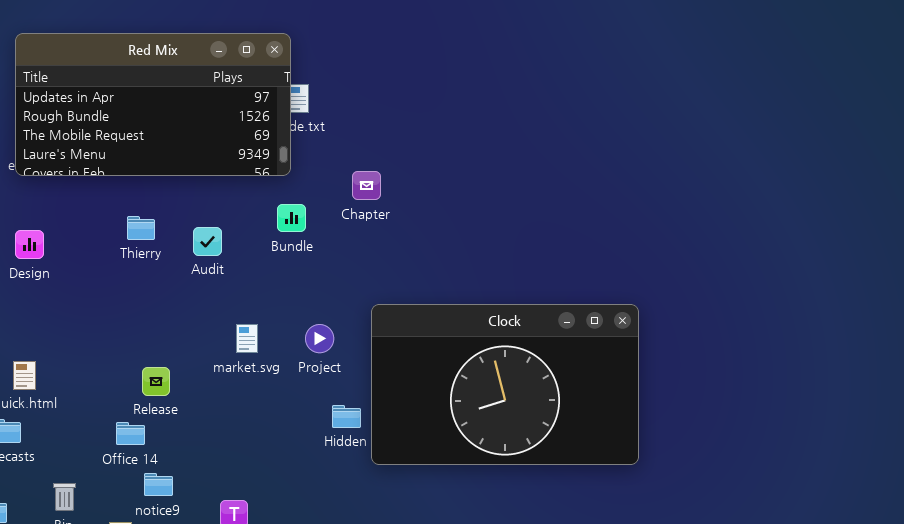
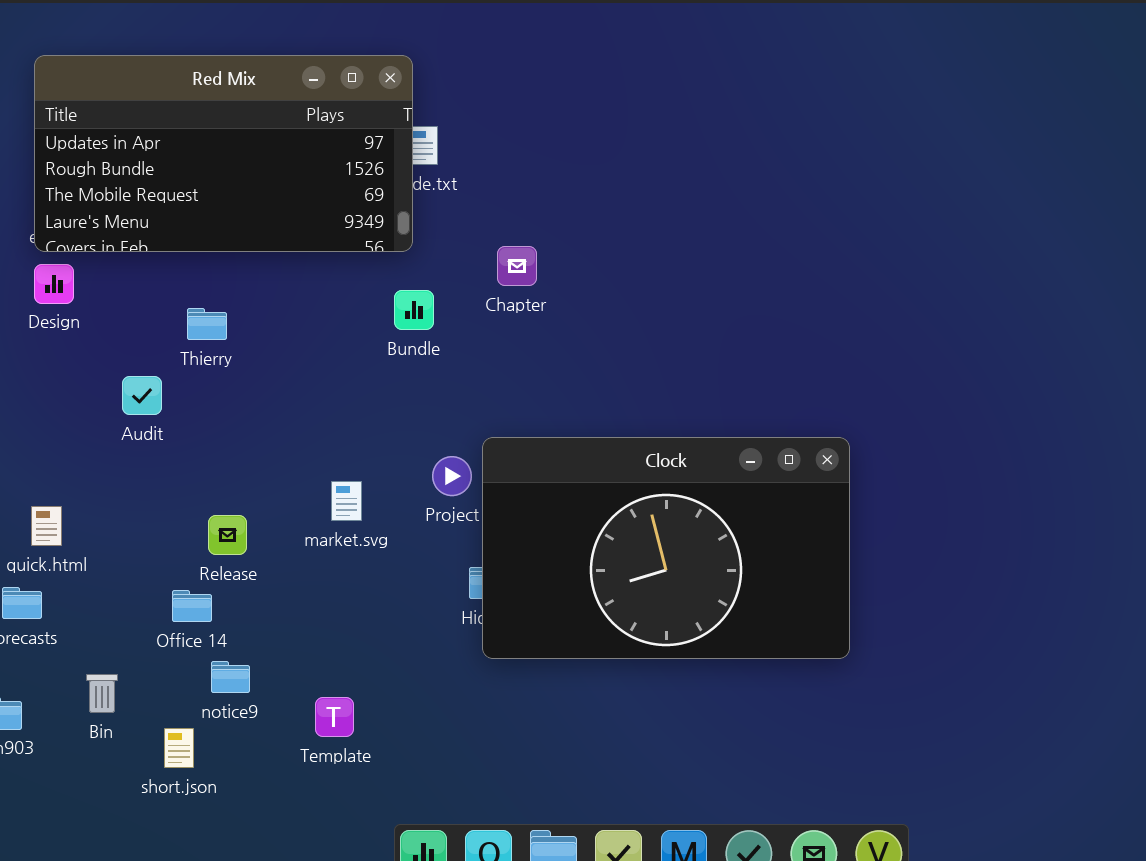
Audit: [193,227,222,256] -> [122,376,162,415], moved
Design: [15,230,44,259] -> [34,264,74,304], moved
Clock: [371,304,639,465] -> [482,437,850,659], moved
market.svg: [236,324,258,353] -> [331,481,362,521], moved

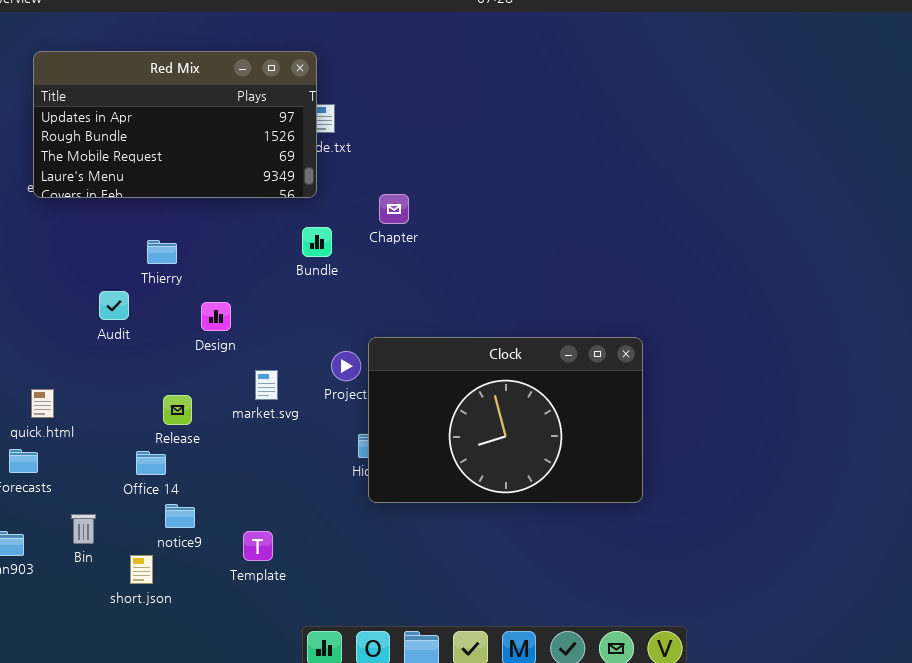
Design: [34,264,74,304] -> [201,302,231,331], moved

